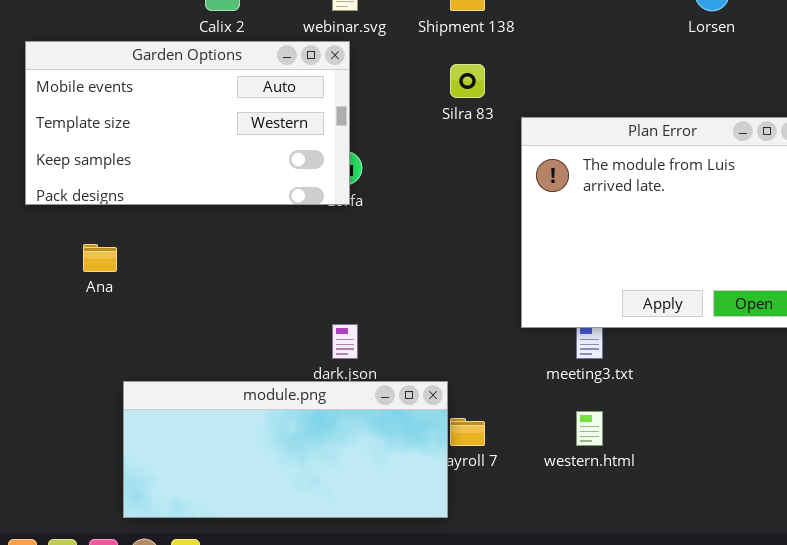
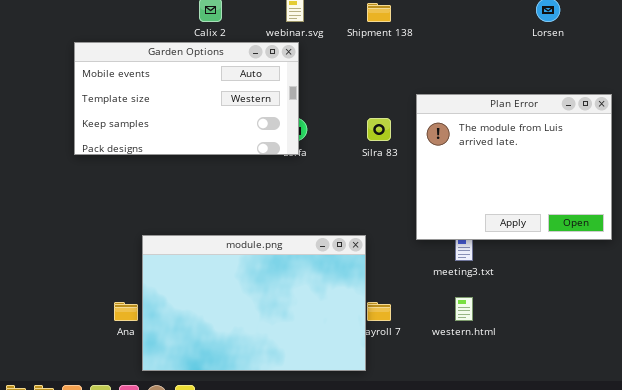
Silra 83: [450,64,485,98] -> [367,118,391,141], moved
Ana: [83,244,117,272] -> [114,302,138,321], moved
module.png: [123,381,448,518] -> [142,235,366,371], resized

